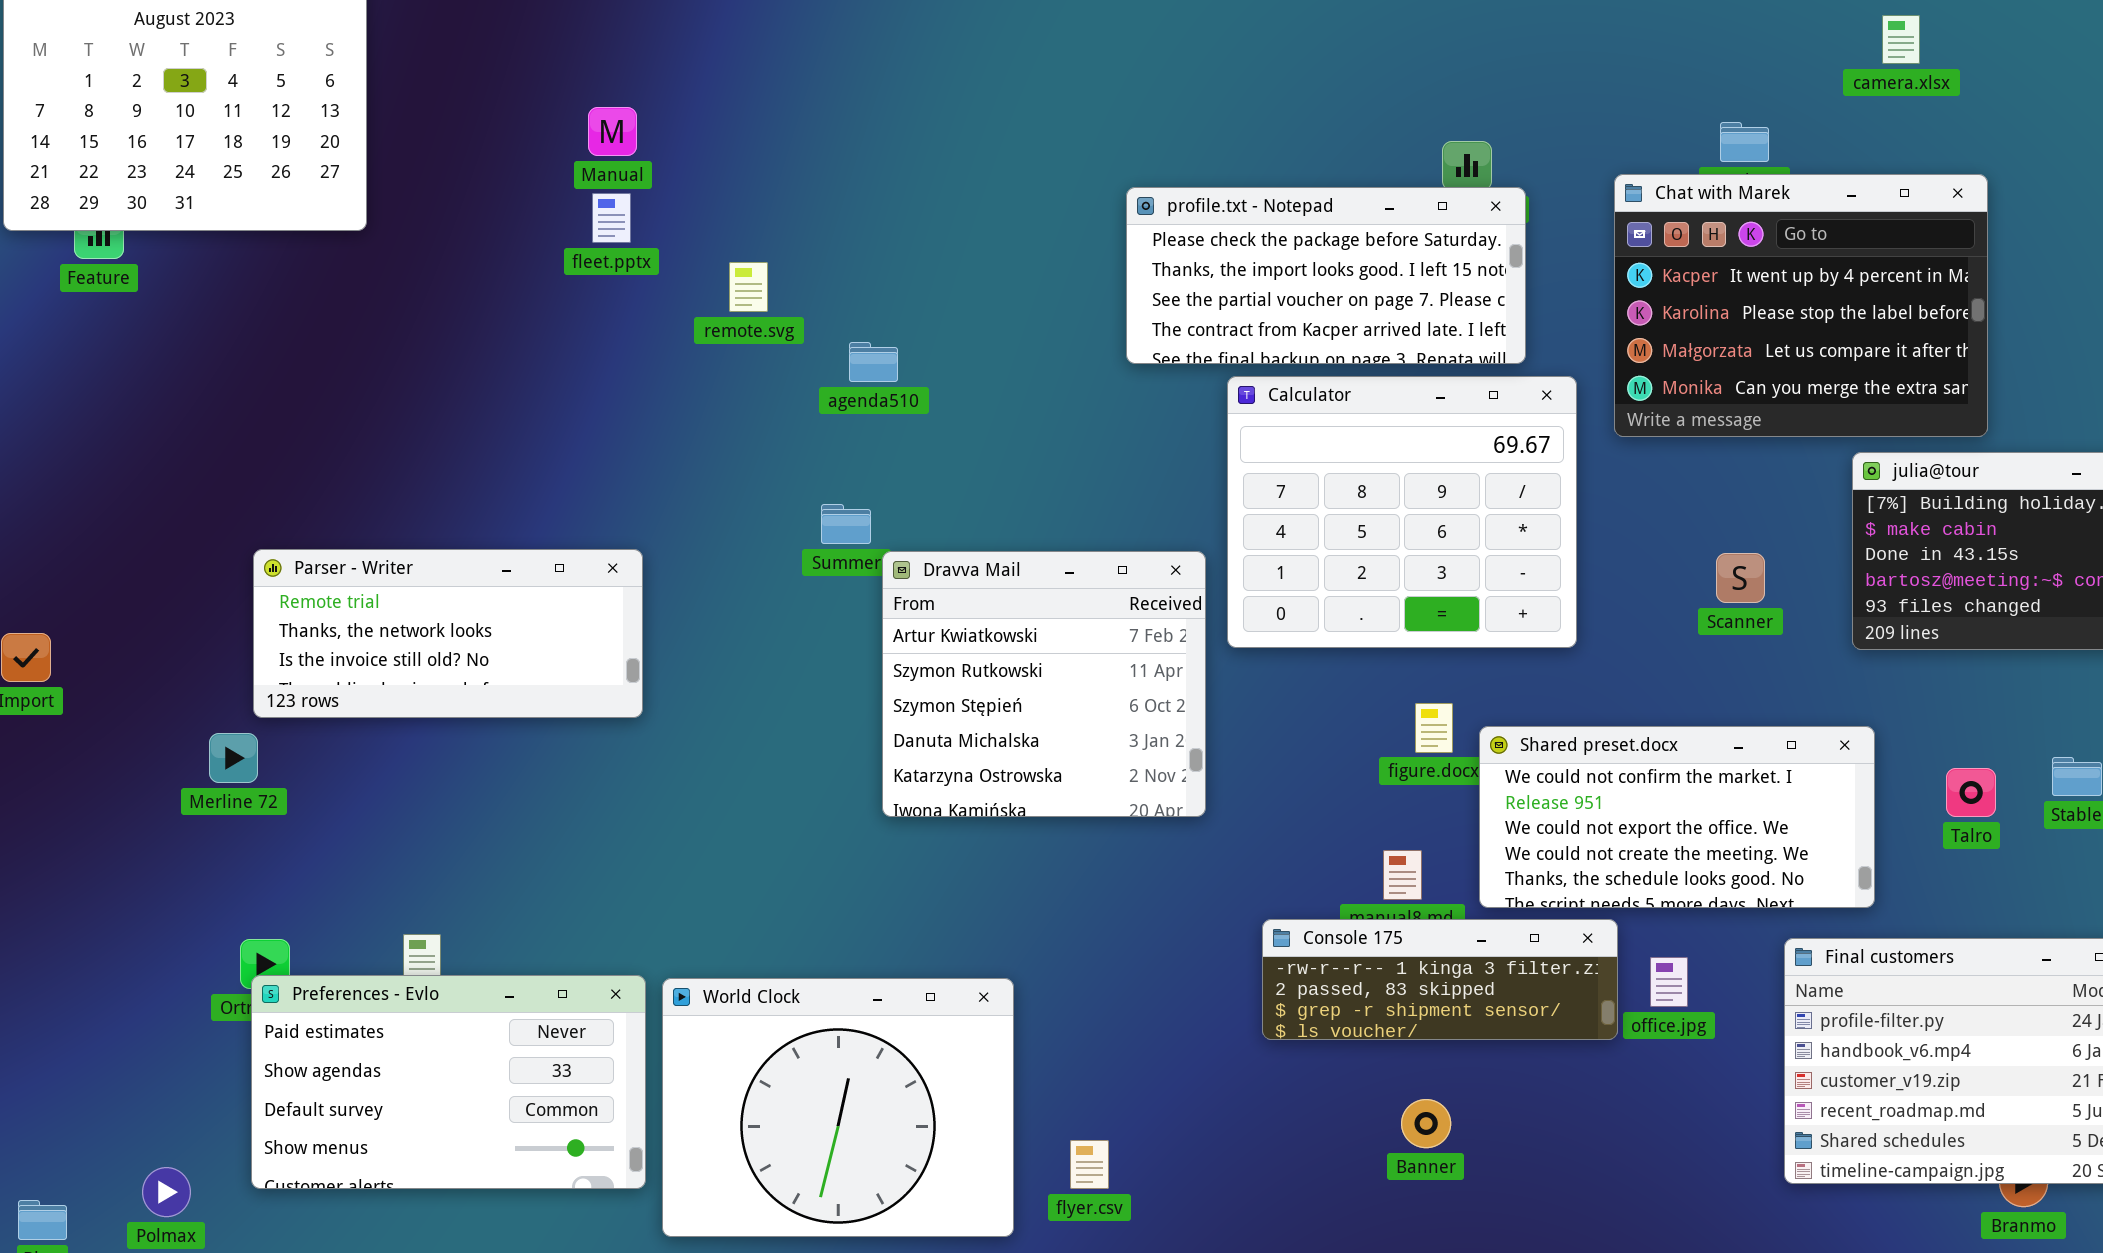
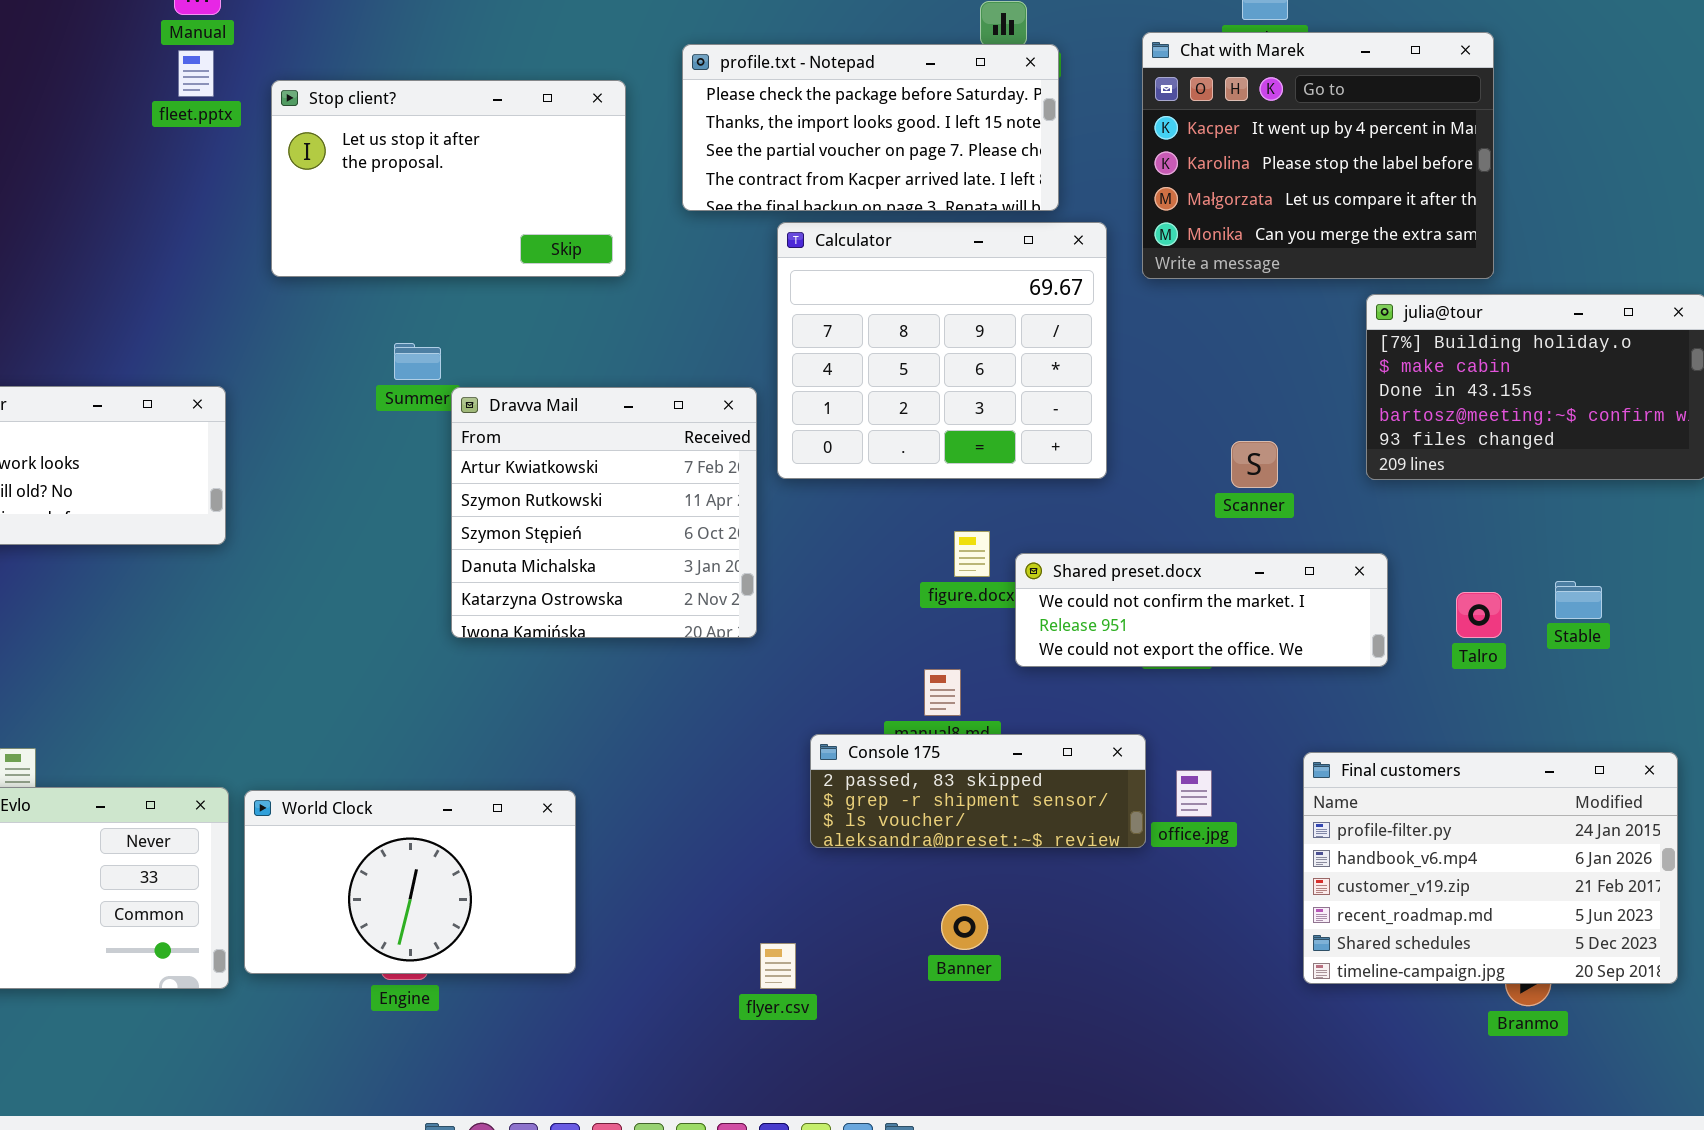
Stop client?: none -> [271,80,626,277], opened
Scanner: [1716,553,1765,603] -> [1231,441,1278,488], moved
Shared preset.docx: [1479,726,1875,908] -> [1015,553,1388,667], resized
Console 175: [1262,919,1618,1040] -> [810,734,1146,848], scrolled down 1 row
World Clock: [662,978,1014,1237] -> [244,790,576,974], resized
flyer.csv: [1070,1140,1109,1189] -> [760,943,796,989], moved

